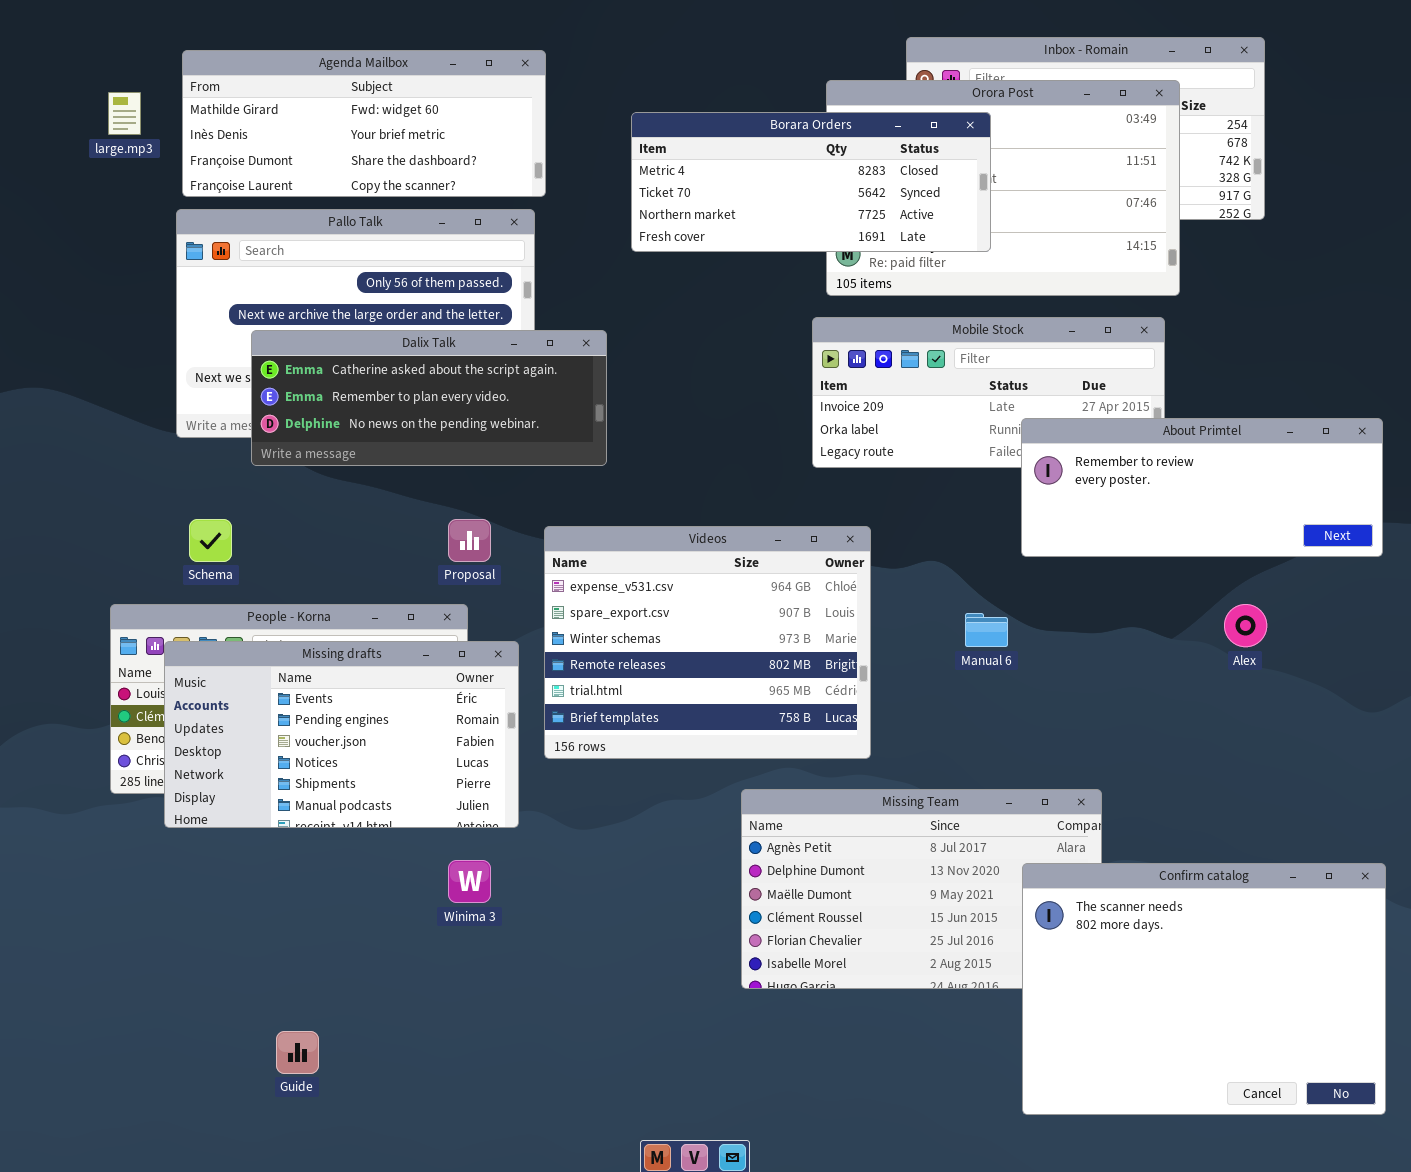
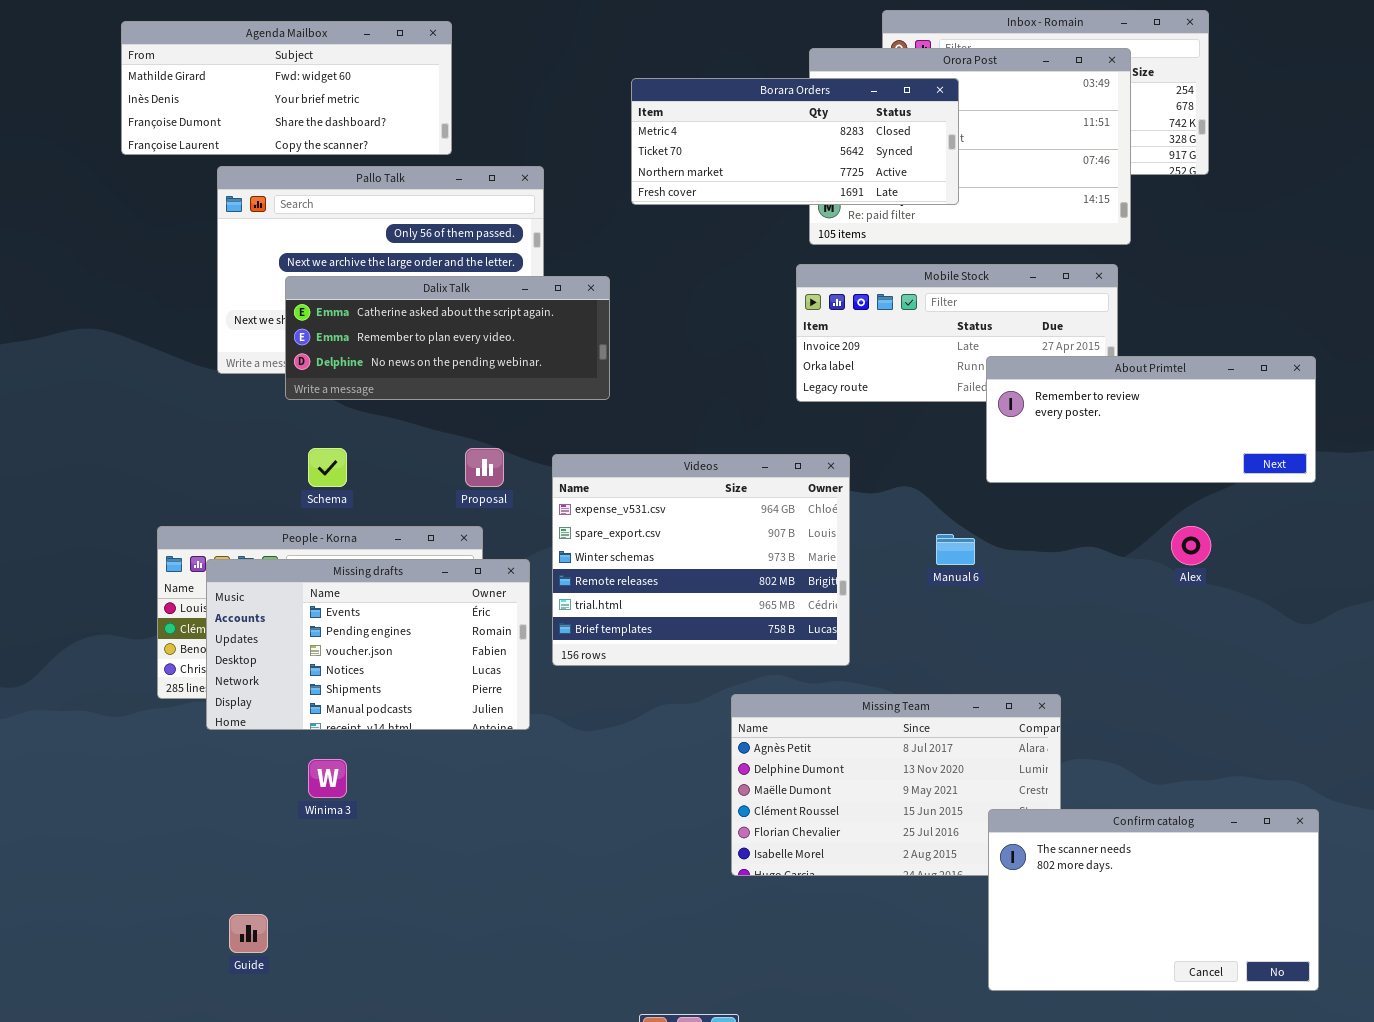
Agenda Mailbox: [182,50,546,197] -> [121,21,452,155], moved
Schema: [189,519,232,562] -> [308,448,347,487], moved
Winima 3: [448,860,491,903] -> [308,759,347,798], moved
Confirm catalog: [1022,863,1386,1115] -> [988,809,1319,991], resized
Guide: [276,1031,319,1074] -> [229,914,268,953], moved

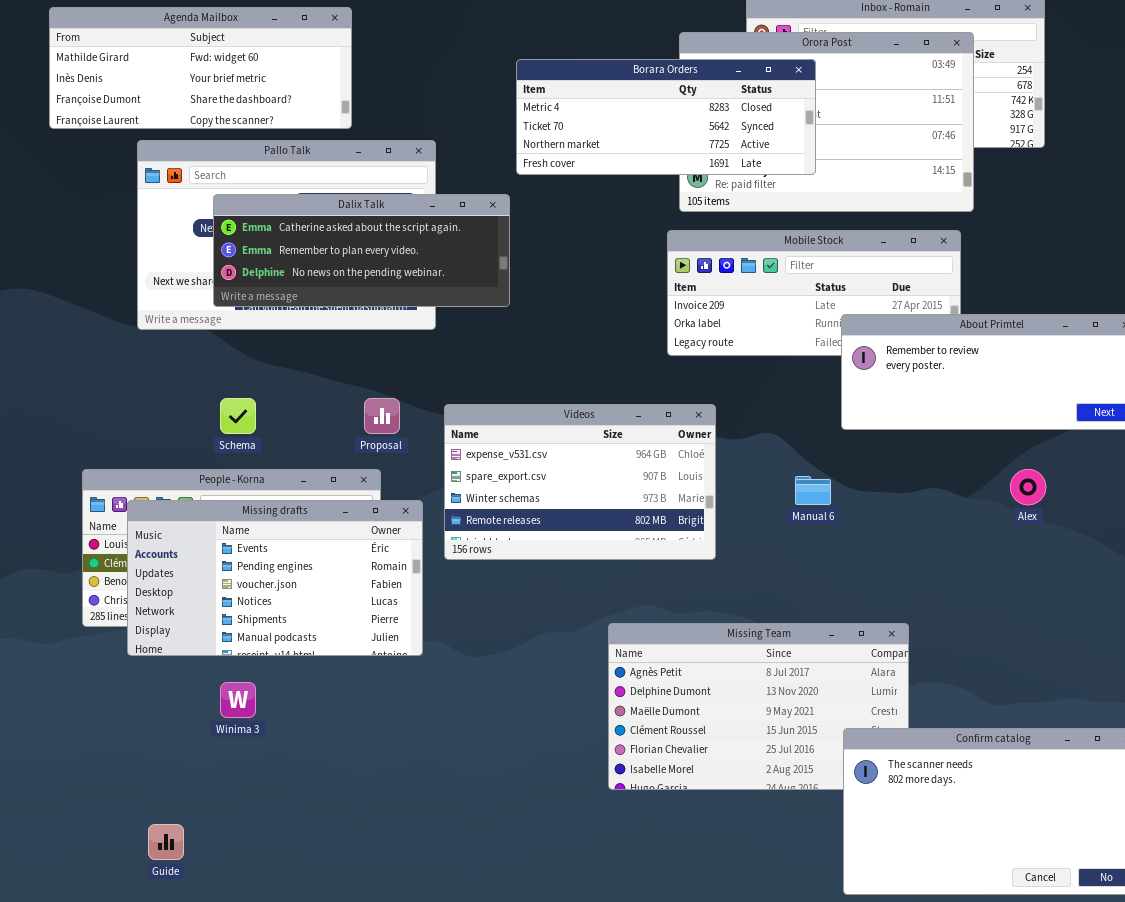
Dalix Talk: [285,276,610,400] -> [213,194,510,307], moved
Videos: [552,454,850,666] -> [444,404,716,560], resized

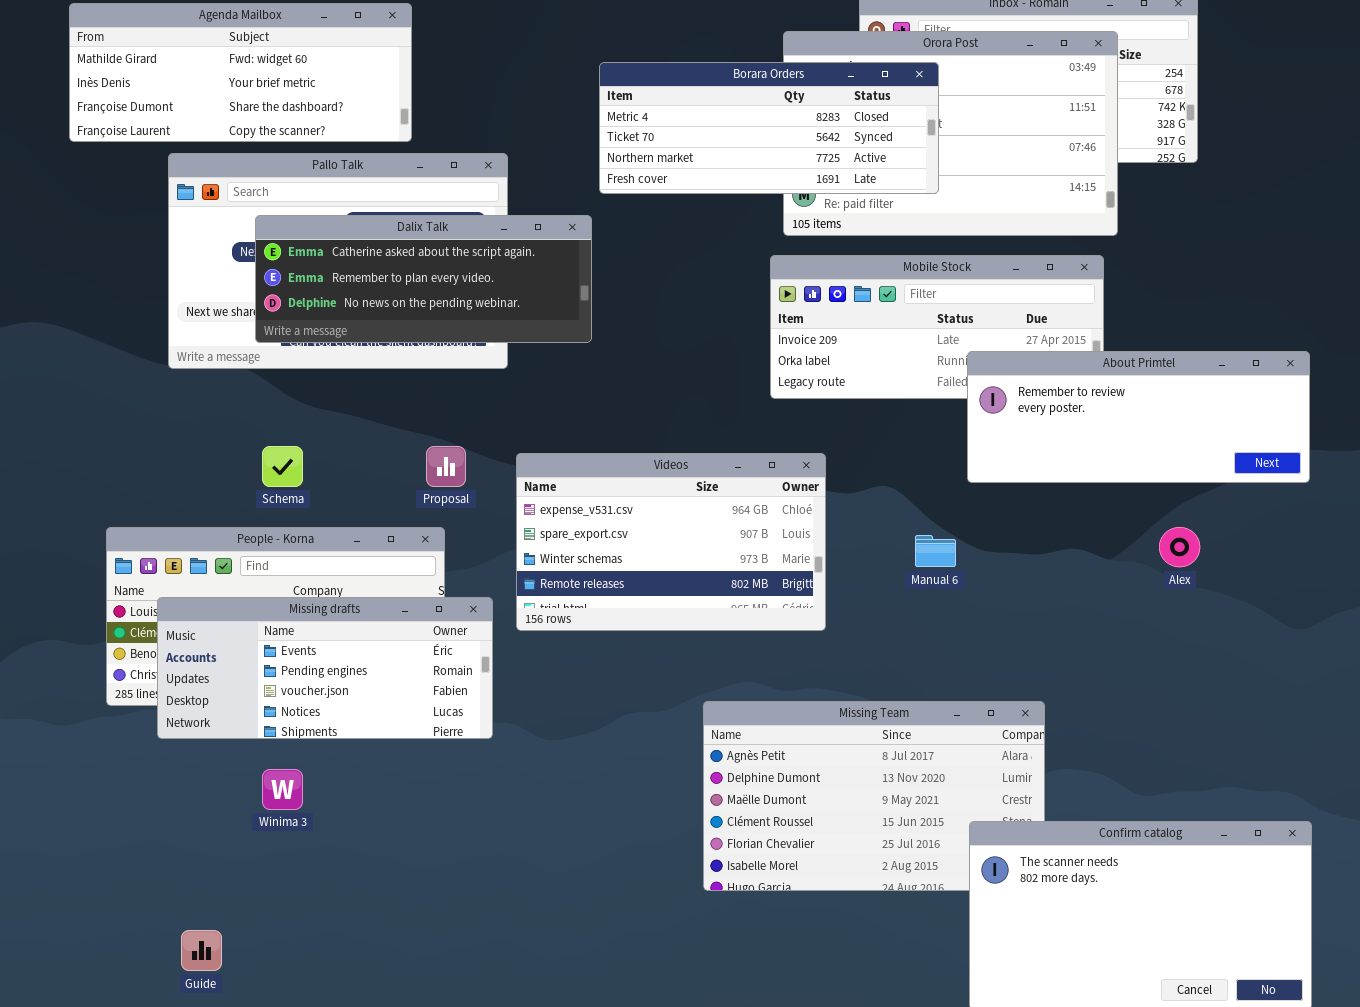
Missing drafts: [127,500,423,656] -> [157,597,493,739], resized

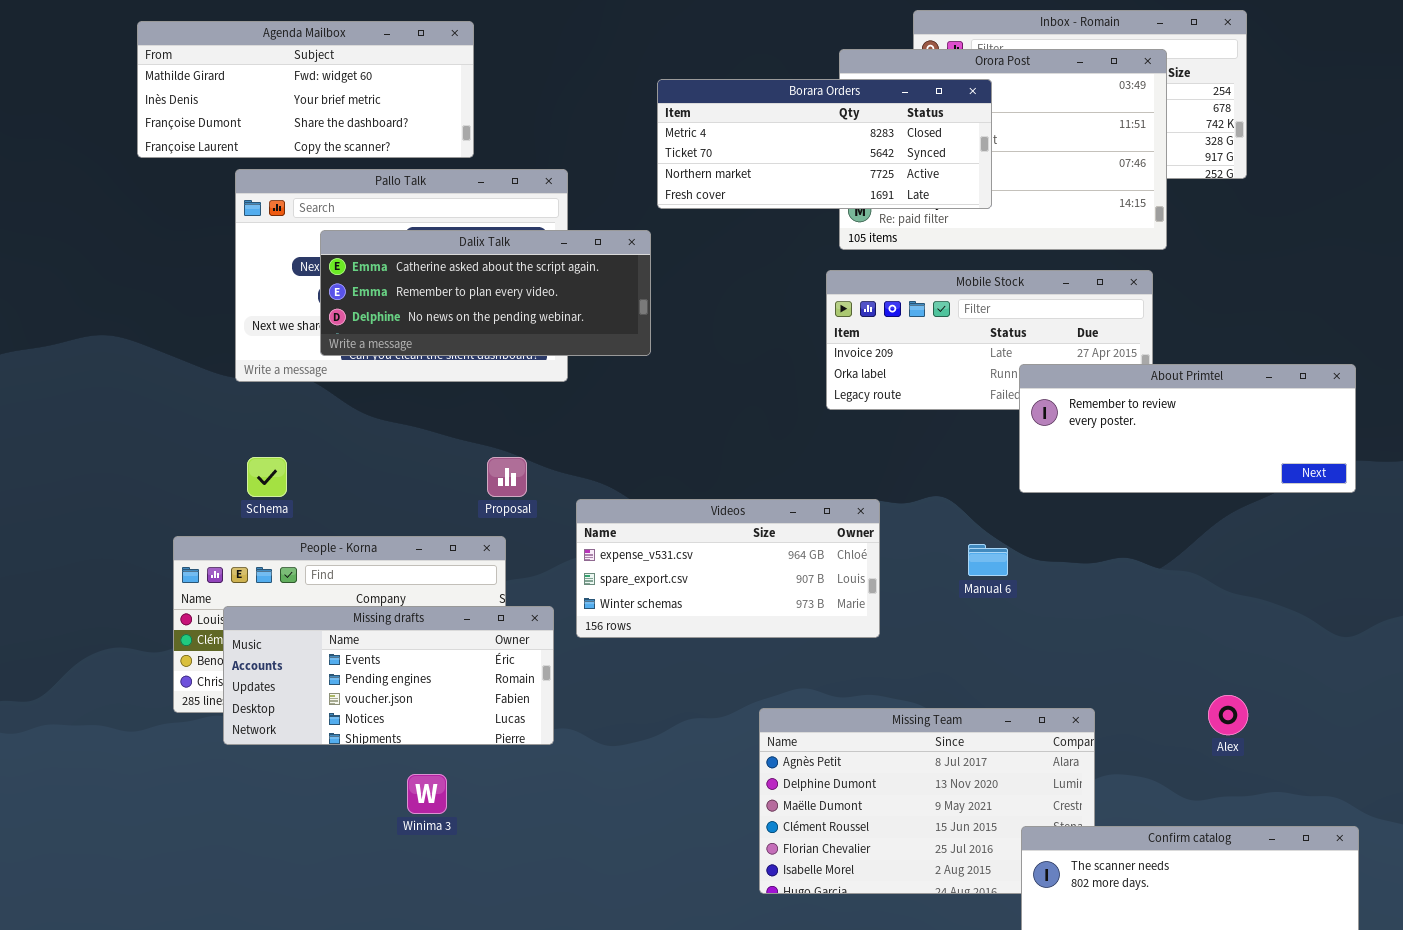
Schema: [262,446,303,487] -> [247,457,287,497], moved
Videos: [516,453,826,631] -> [576,499,880,638], resized
Alex: [1159,527,1200,567] -> [1208,695,1248,735], moved
Winima 3: [262,769,303,810] -> [407,774,447,814], moved

